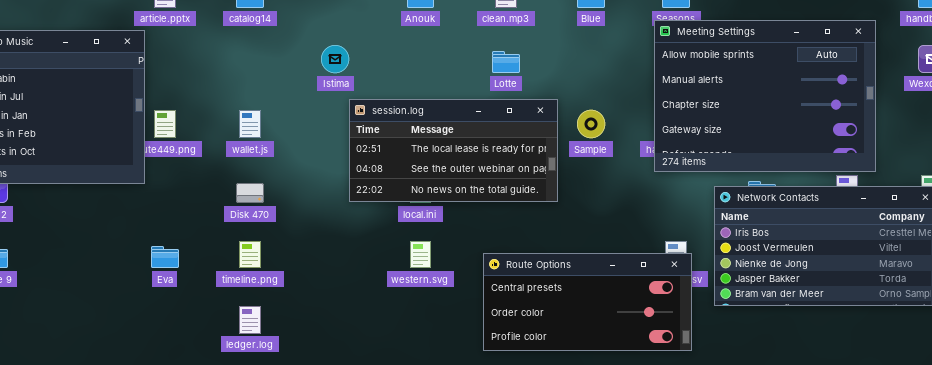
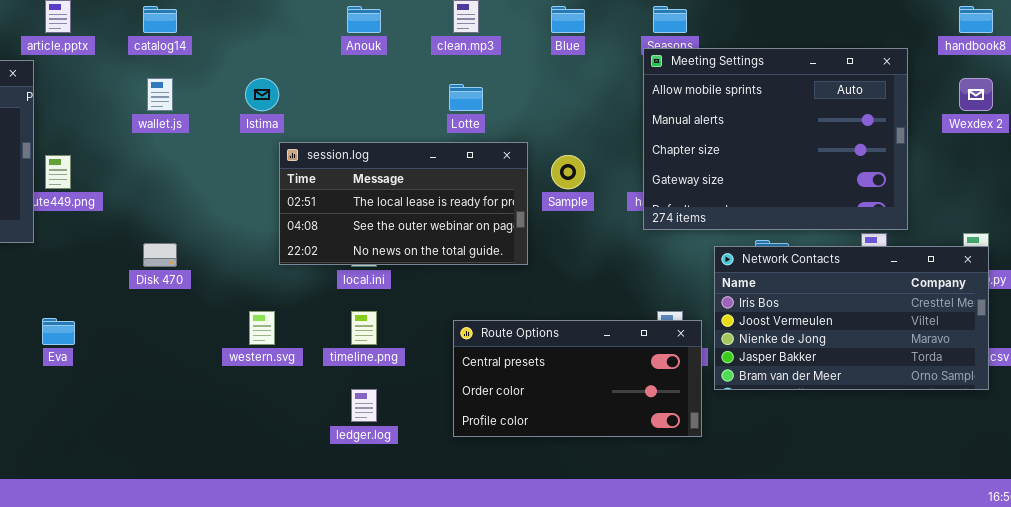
wallet.js: [239,110,261,138] -> [147,78,173,111], moved
timeline.png: [239,241,261,268] -> [351,311,377,345], moved
western.svg: [410,241,431,268] -> [249,311,275,345], moved
Route Options: [483,253,692,351] -> [453,320,702,437], moved
ledger.log: [239,306,261,334] -> [351,389,377,422], moved

